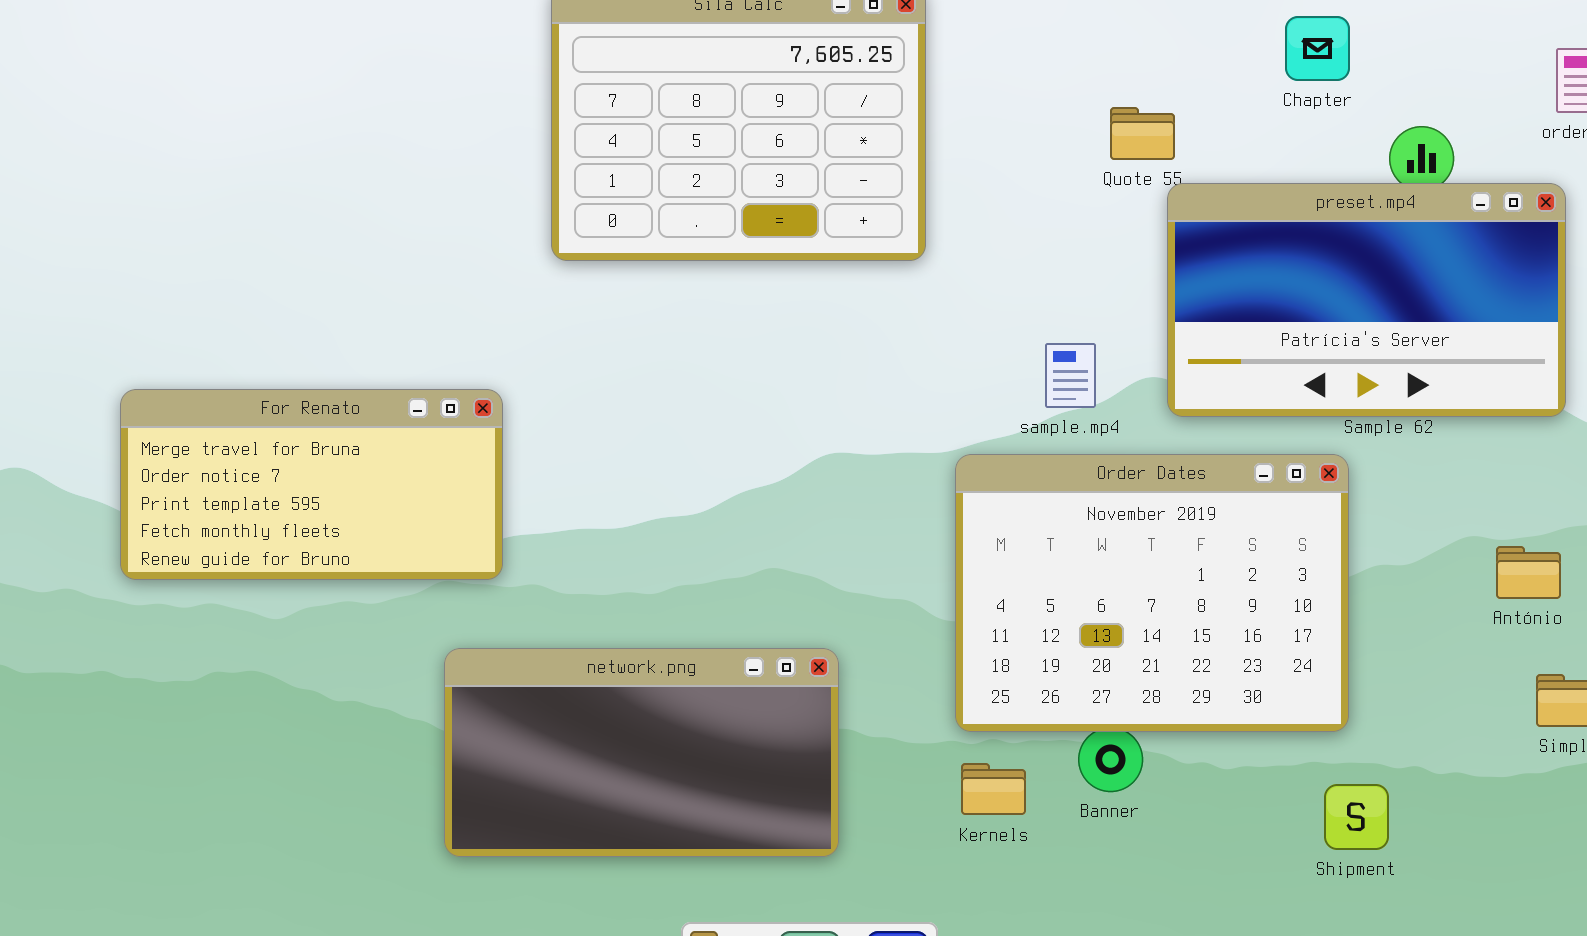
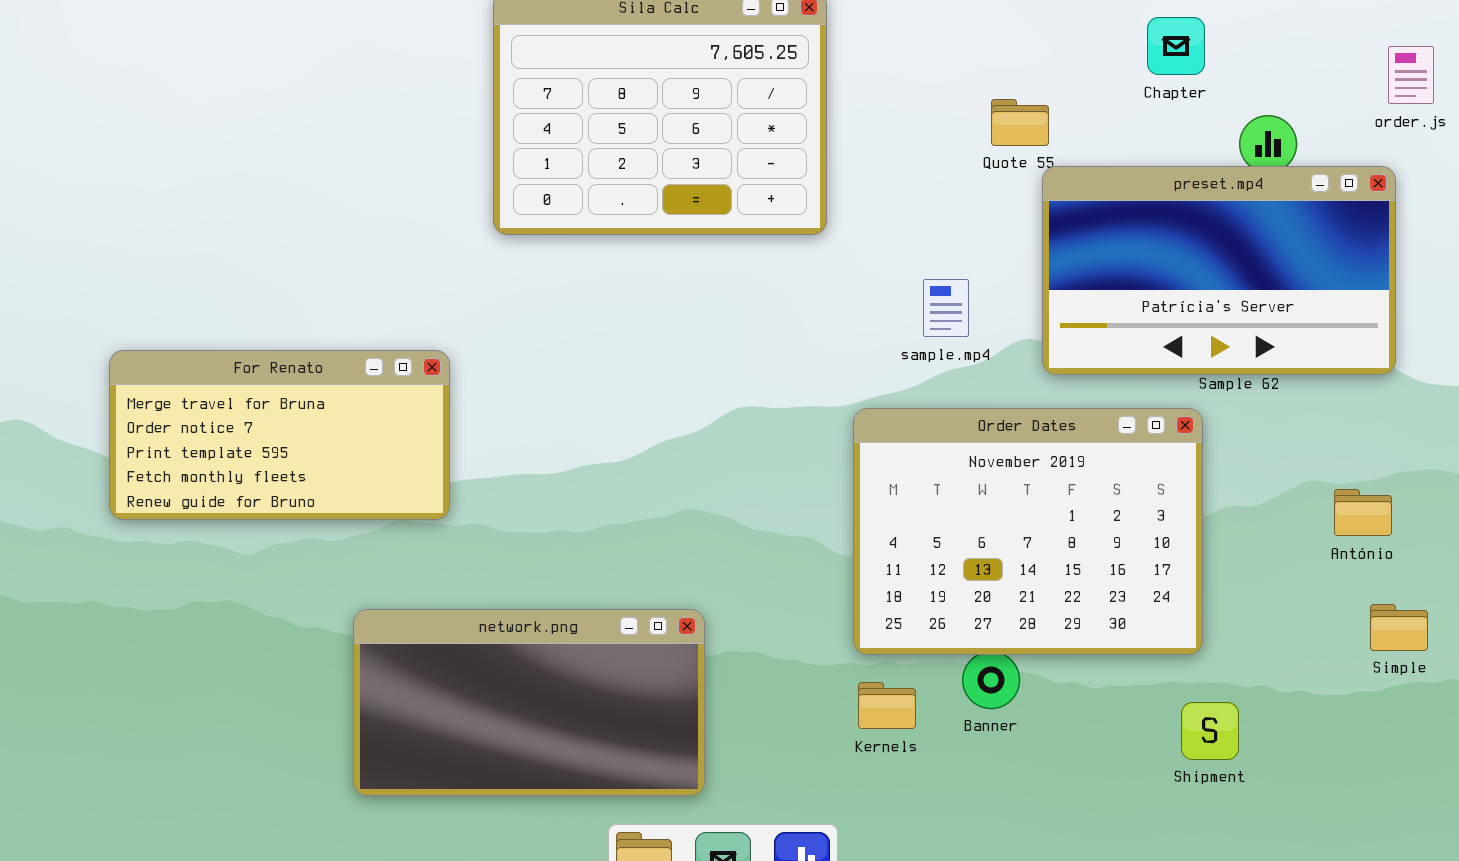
sample.mp4: [1045,343,1096,408] -> [923,279,969,337], moved
network.png: [444,648,839,857] -> [353,609,705,796], moved

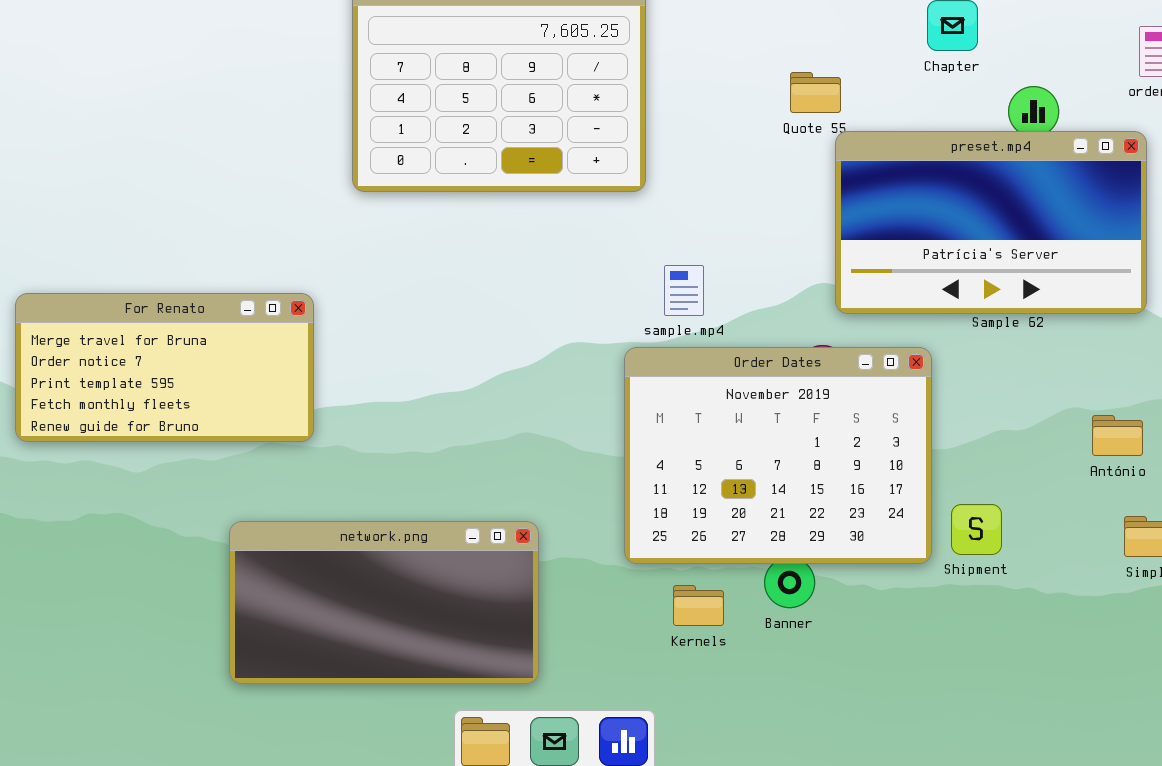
sample.mp4: [923,279,969,337] -> [664,265,704,316], moved
Order Dates: [853,408,1203,655] -> [624,347,932,564], moved
Shipment: [1181,702,1239,760] -> [951,504,1002,555], moved

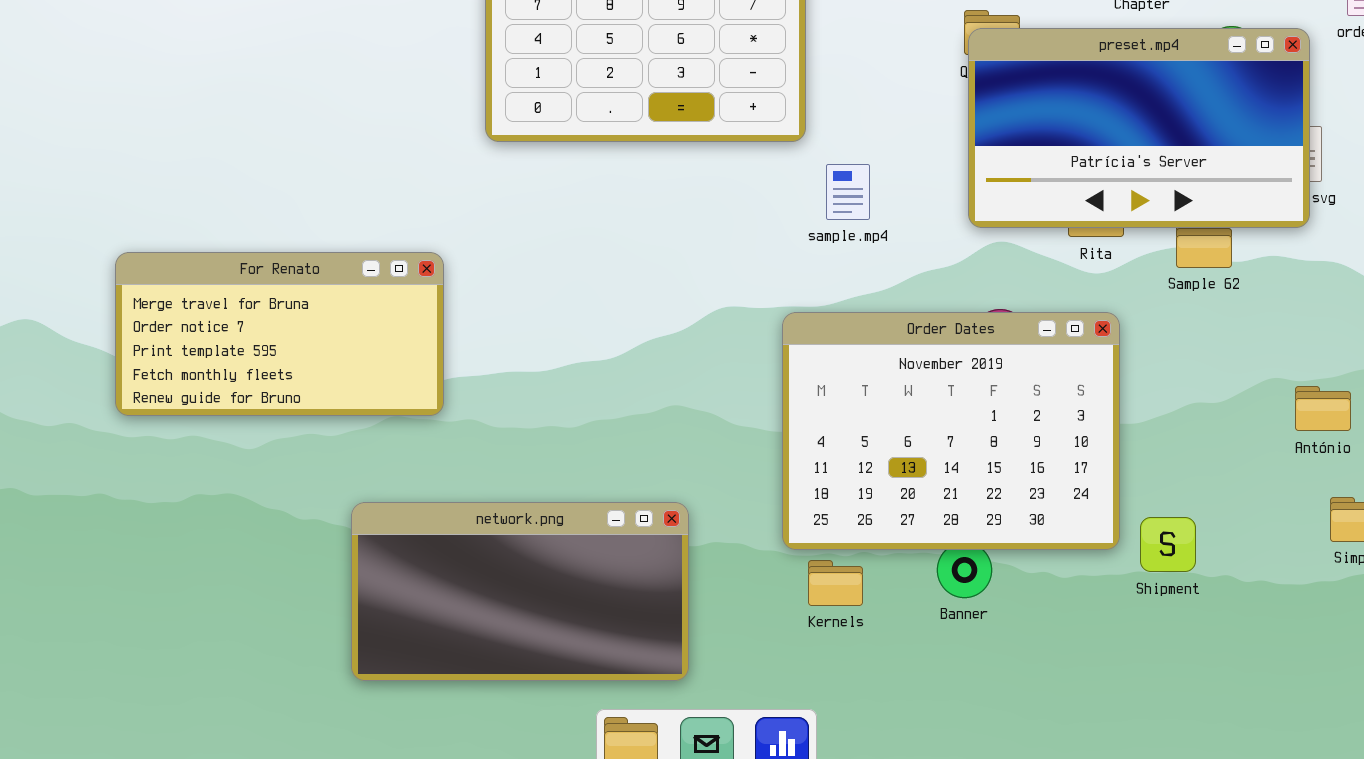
preset.mp4: [835,131,1147,314] -> [968,28,1310,228], moved
sample.mp4: [664,265,704,316] -> [826,164,870,220], moved
Shipment: [951,504,1002,555] -> [1140,517,1196,572], moved
Kernels: [673,585,724,626] -> [808,560,863,606], moved

